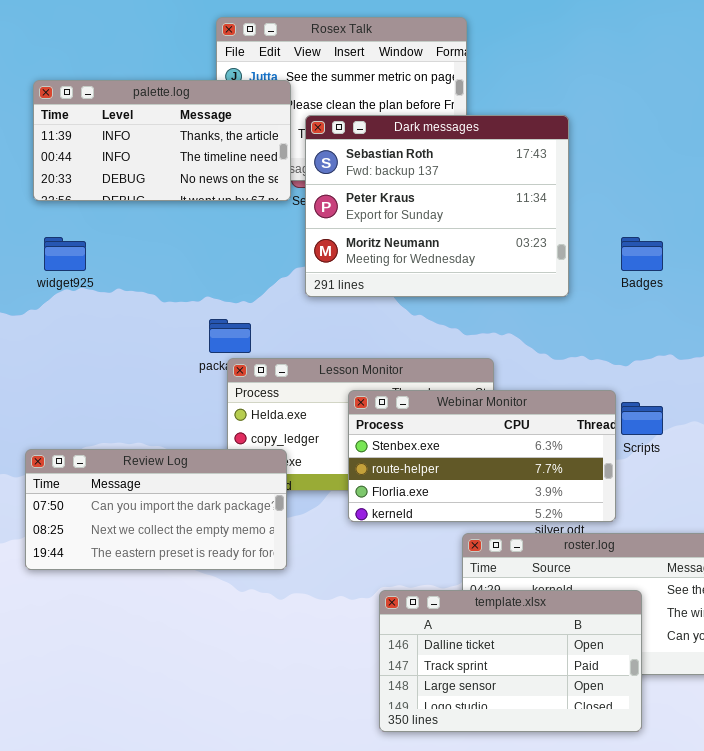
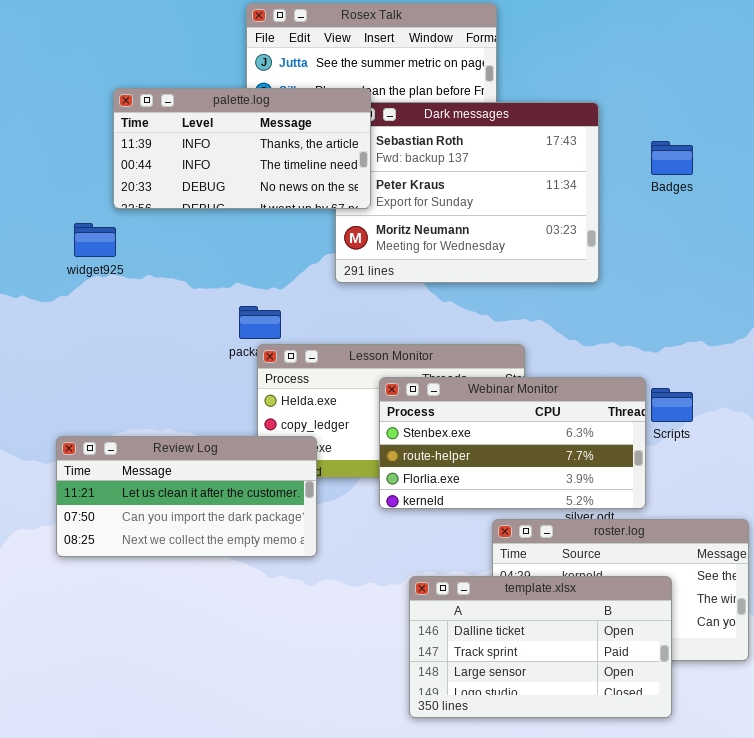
palette.log: [33,80,291,201] -> [113,88,371,209], moved
Badges: [621,237,663,271] -> [651,141,693,175], moved
Review Log: [25,449,287,570] -> [56,436,317,557], scrolled up 1 row

